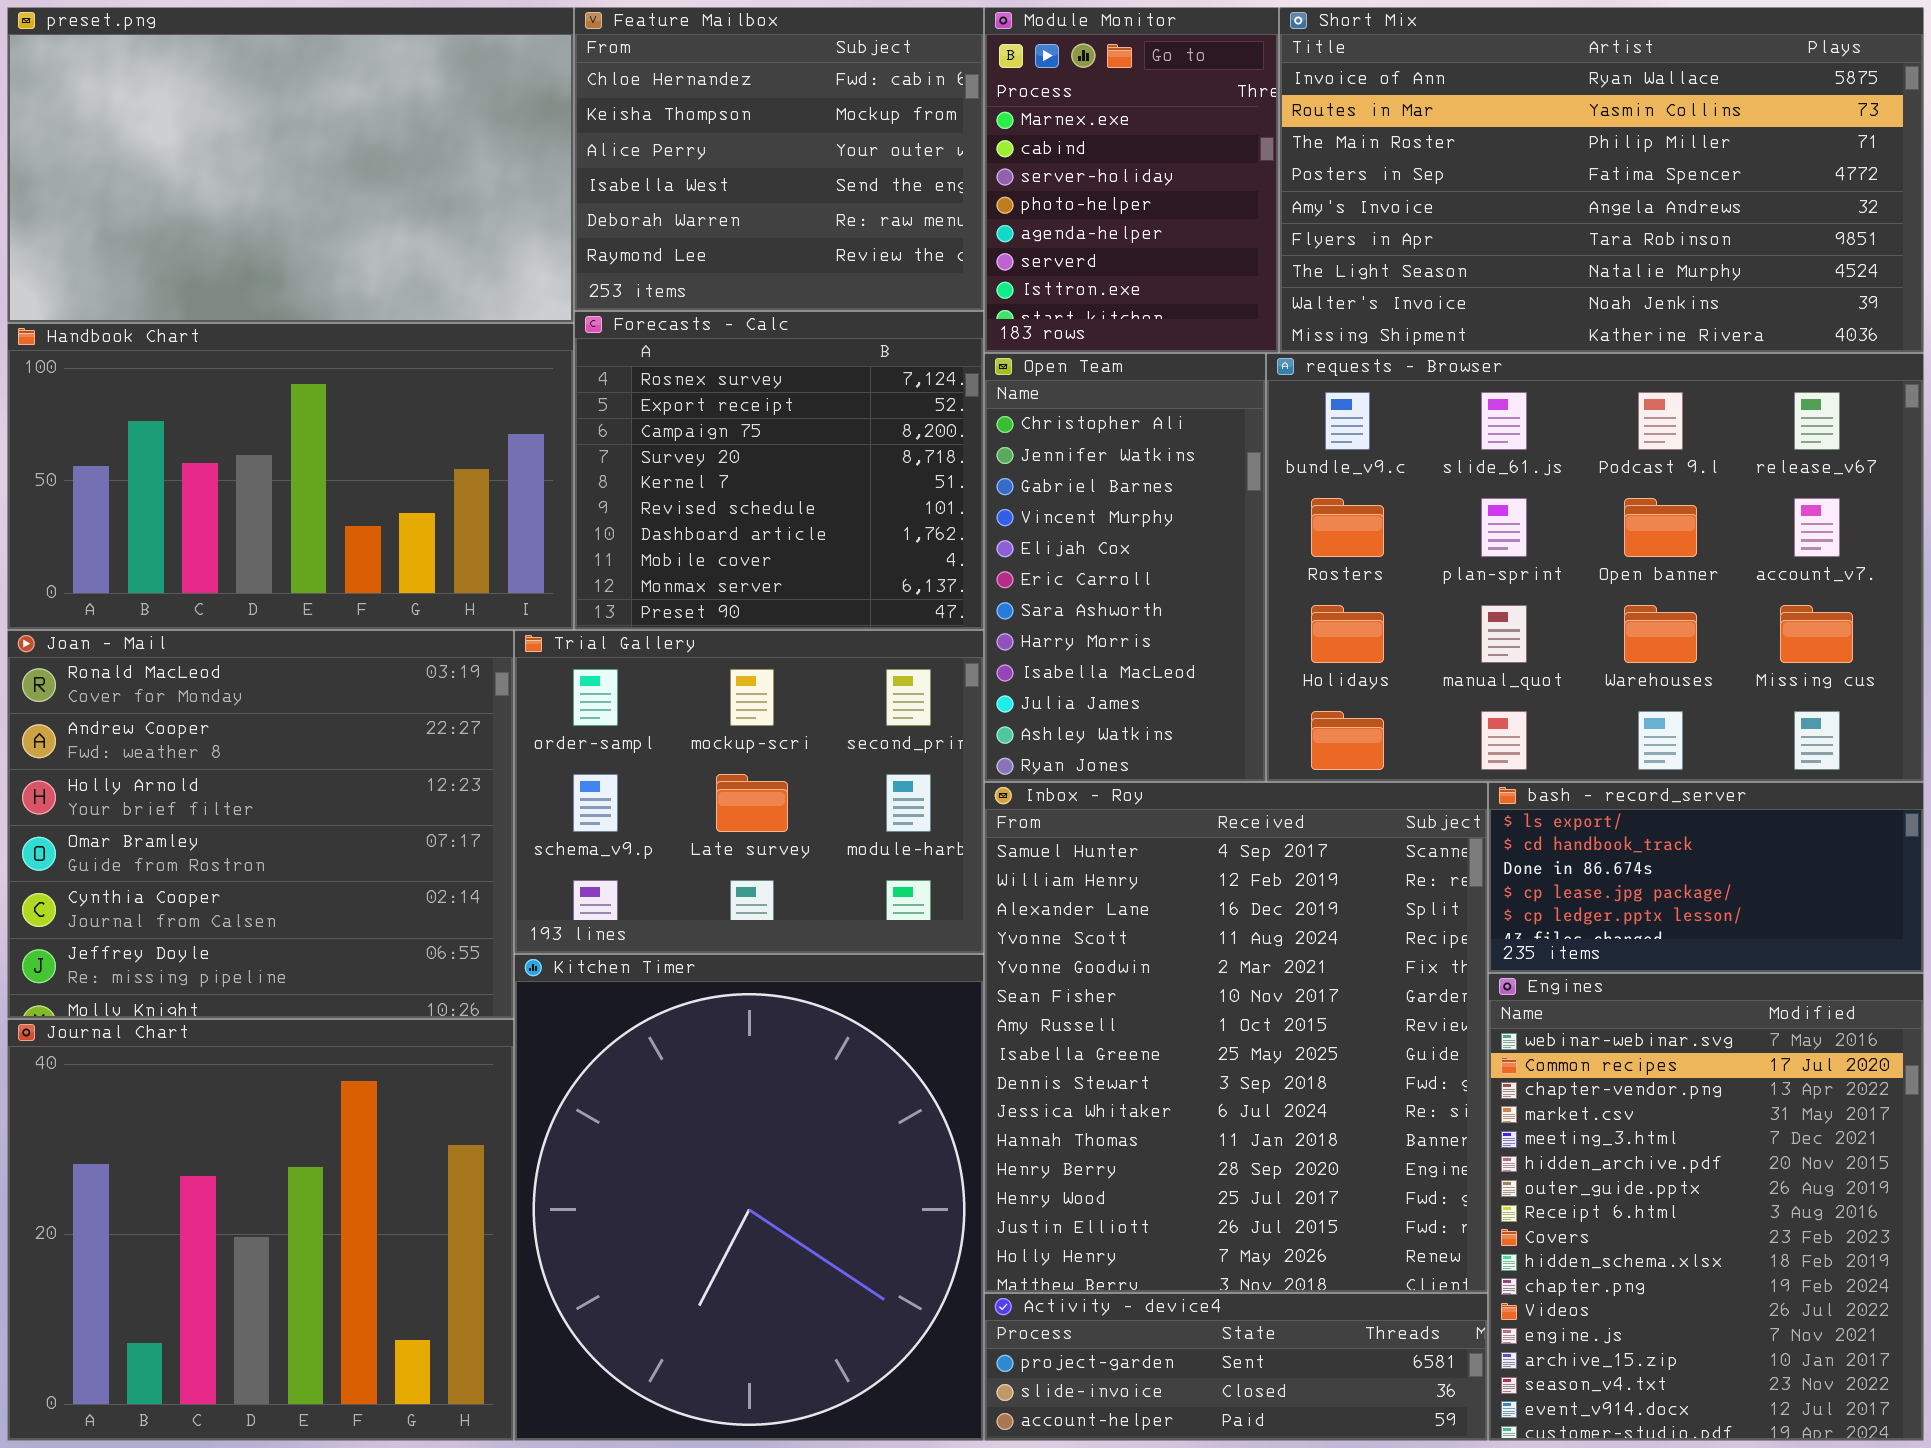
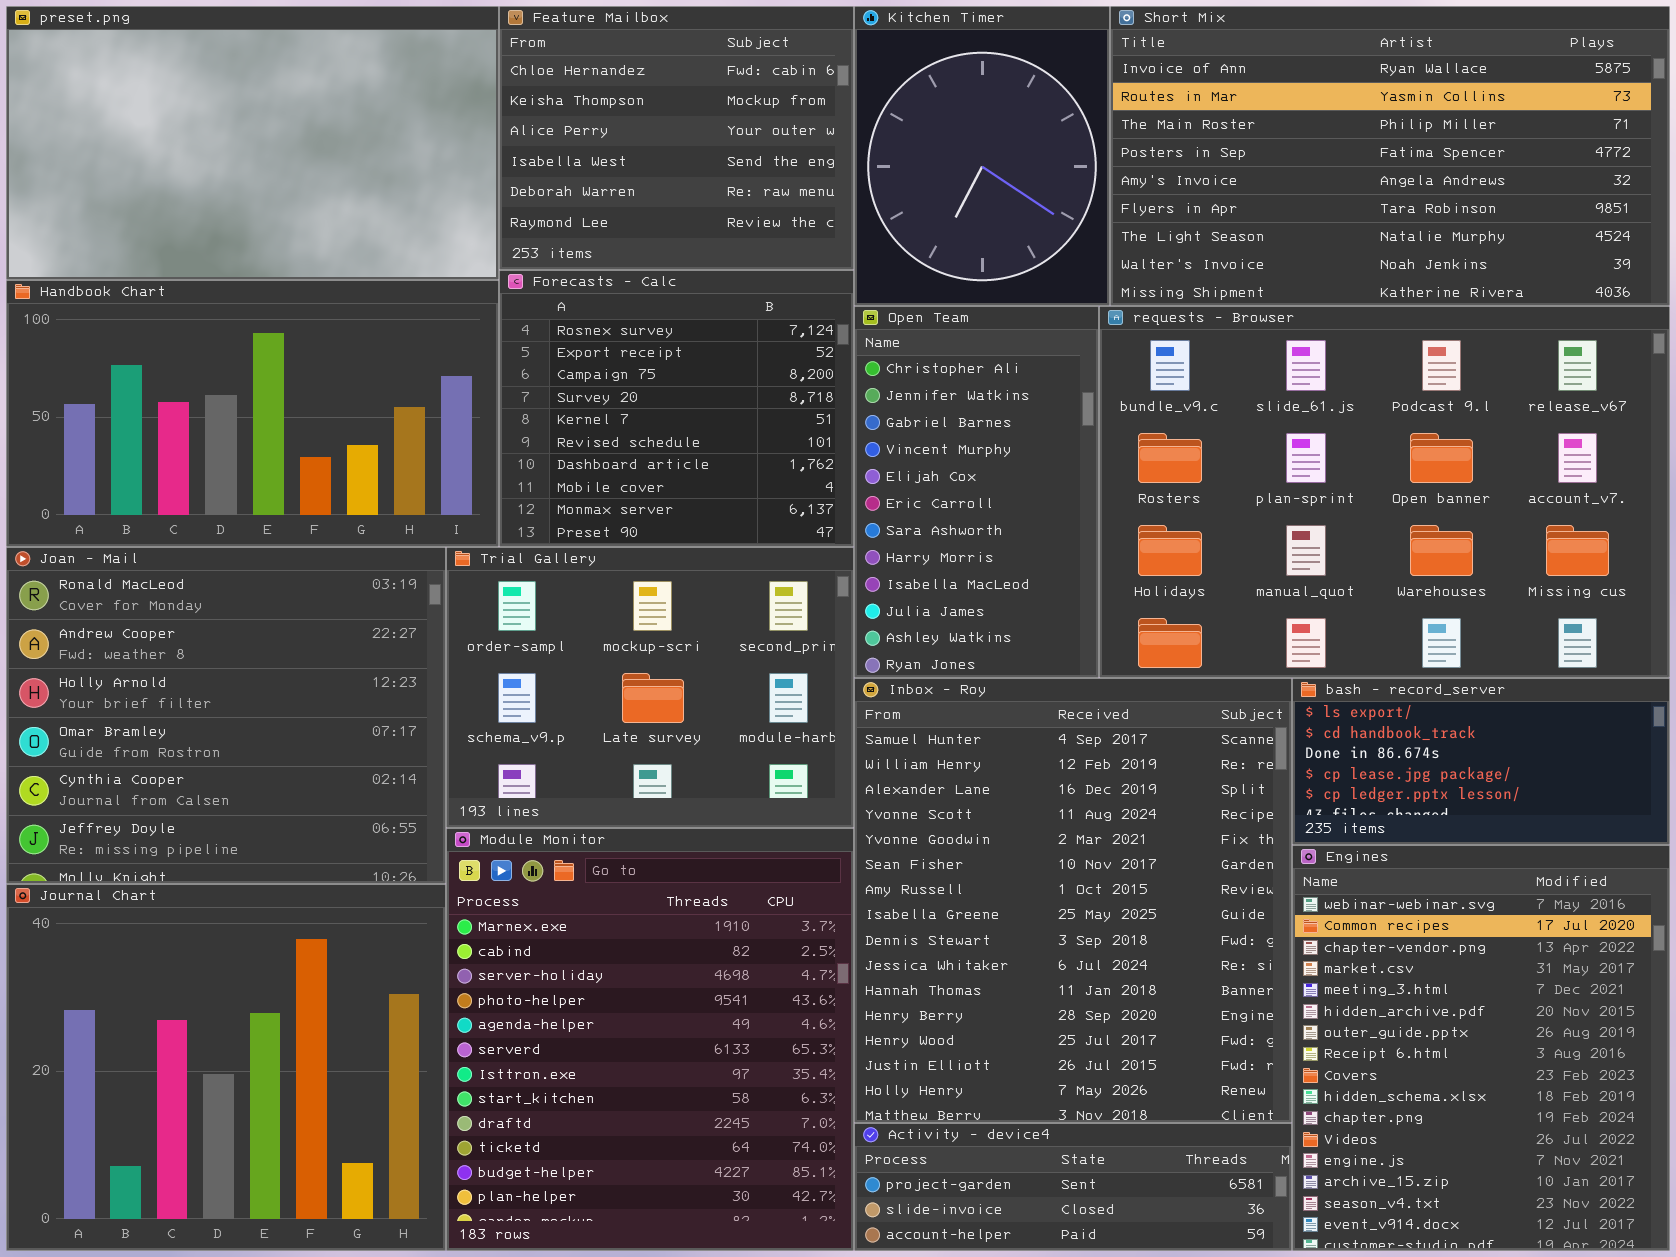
Module Monitor: [984,7,1279,353] -> [446,828,854,1251], moved, resized
Kitchen Timer: [514,954,984,1441] -> [854,6,1110,306], moved, resized

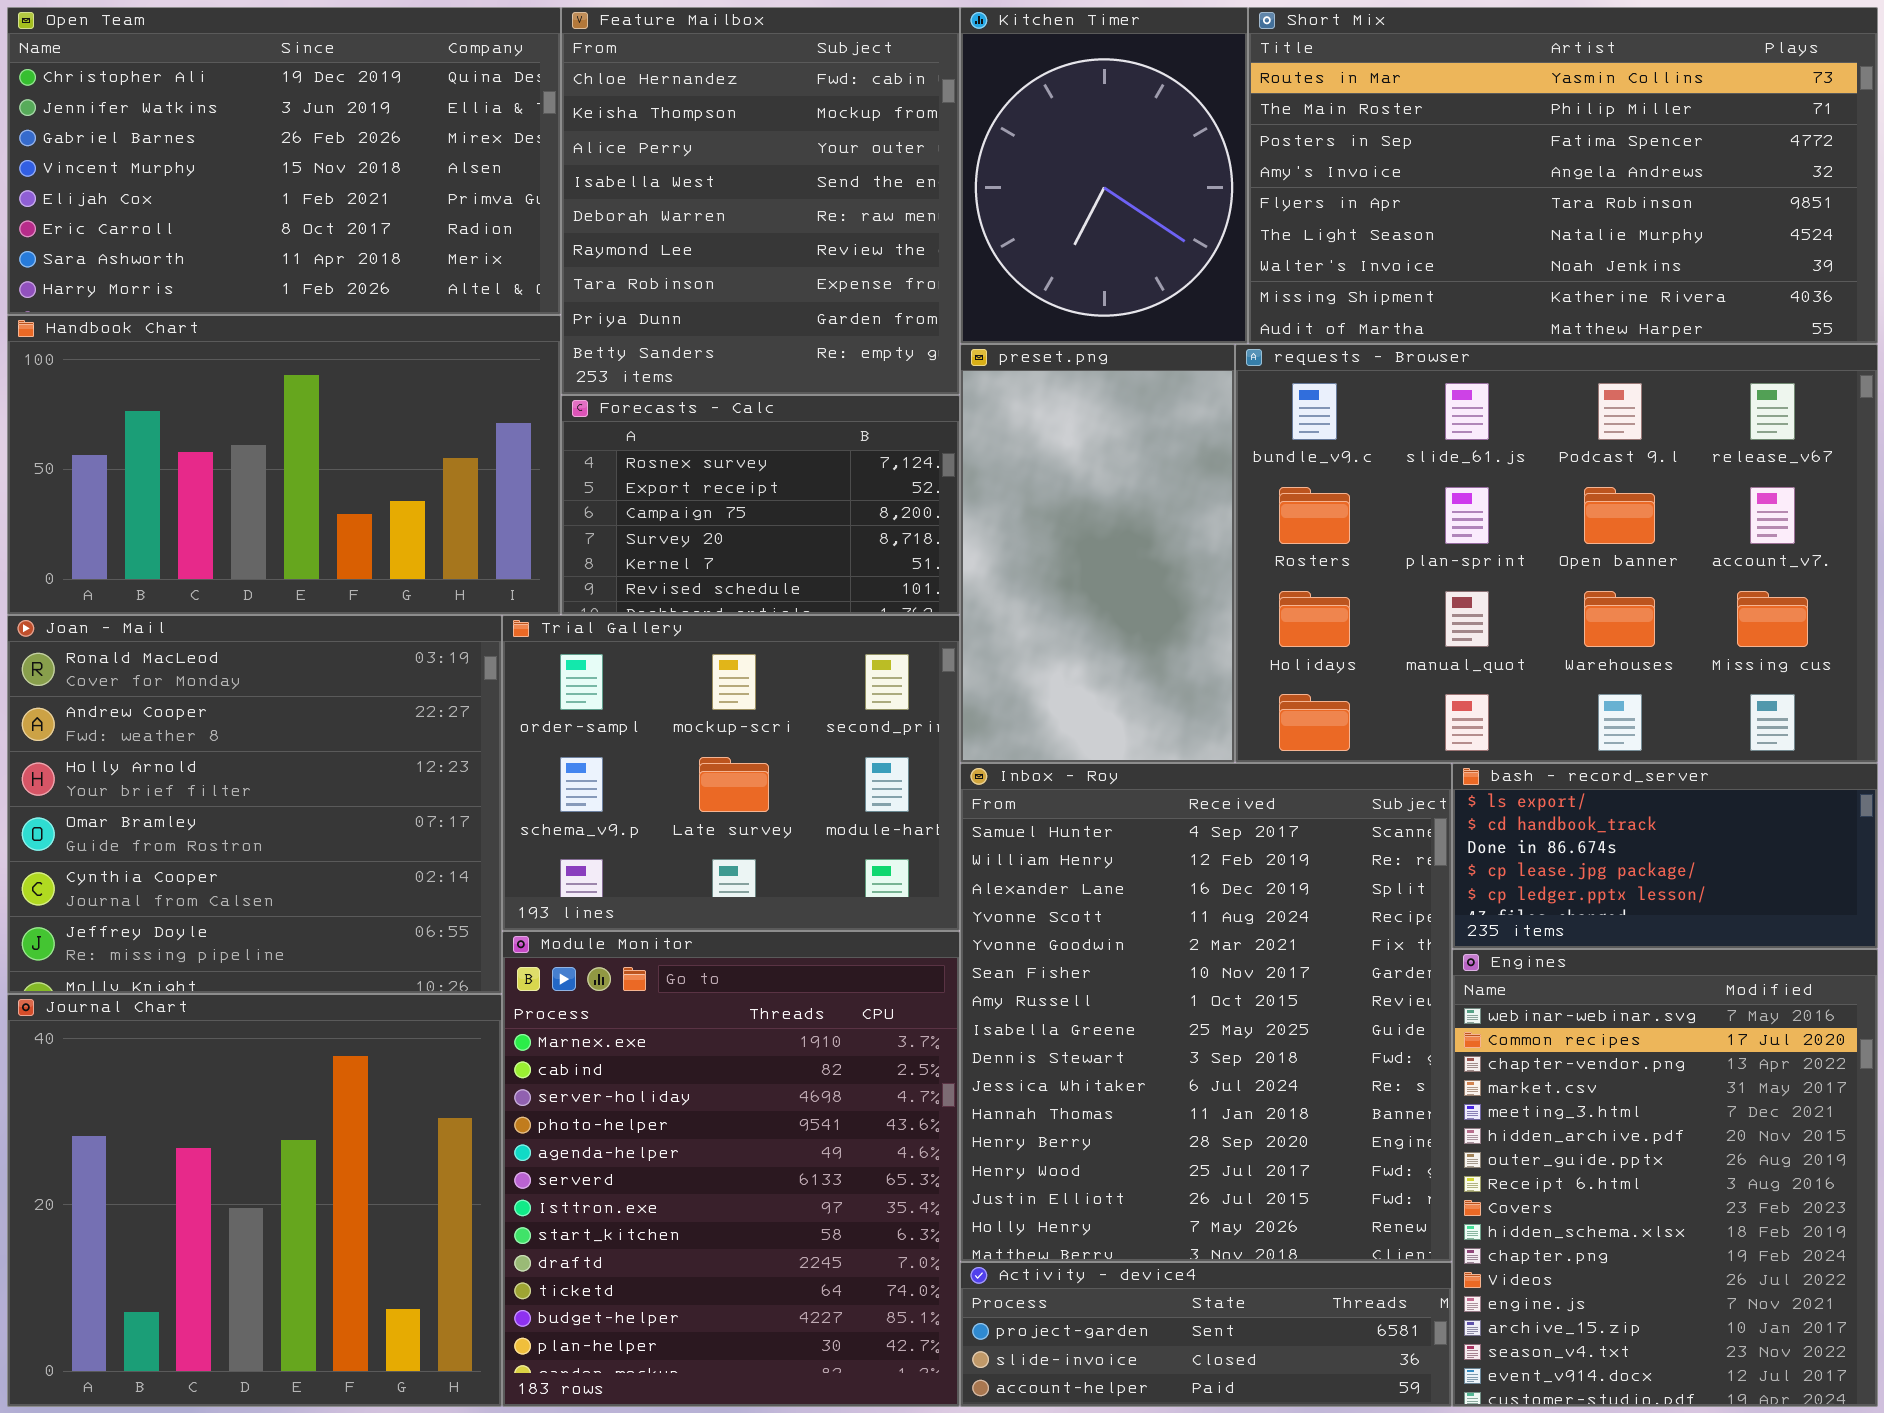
preset.png: [6,6,499,280] -> [960,344,1235,763], moved, resized
Feature Mailbox: [499,6,854,270] -> [561,7,960,395], resized
Short Mix: [1110,6,1670,306] -> [1248,7,1878,344], scrolled down 1 row
Forecasts - Calc: [499,270,854,547] -> [561,395,960,615], resized
Open Team: [854,306,1099,678] -> [7,7,561,315], moved, resized

